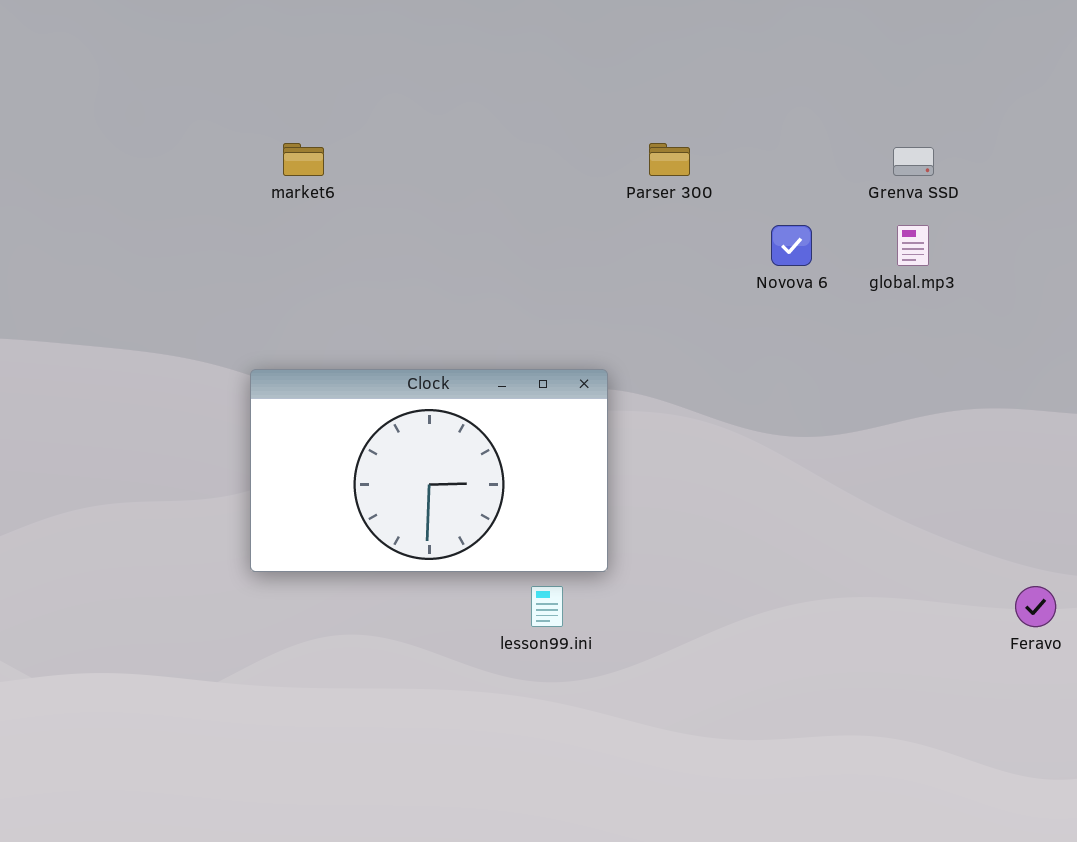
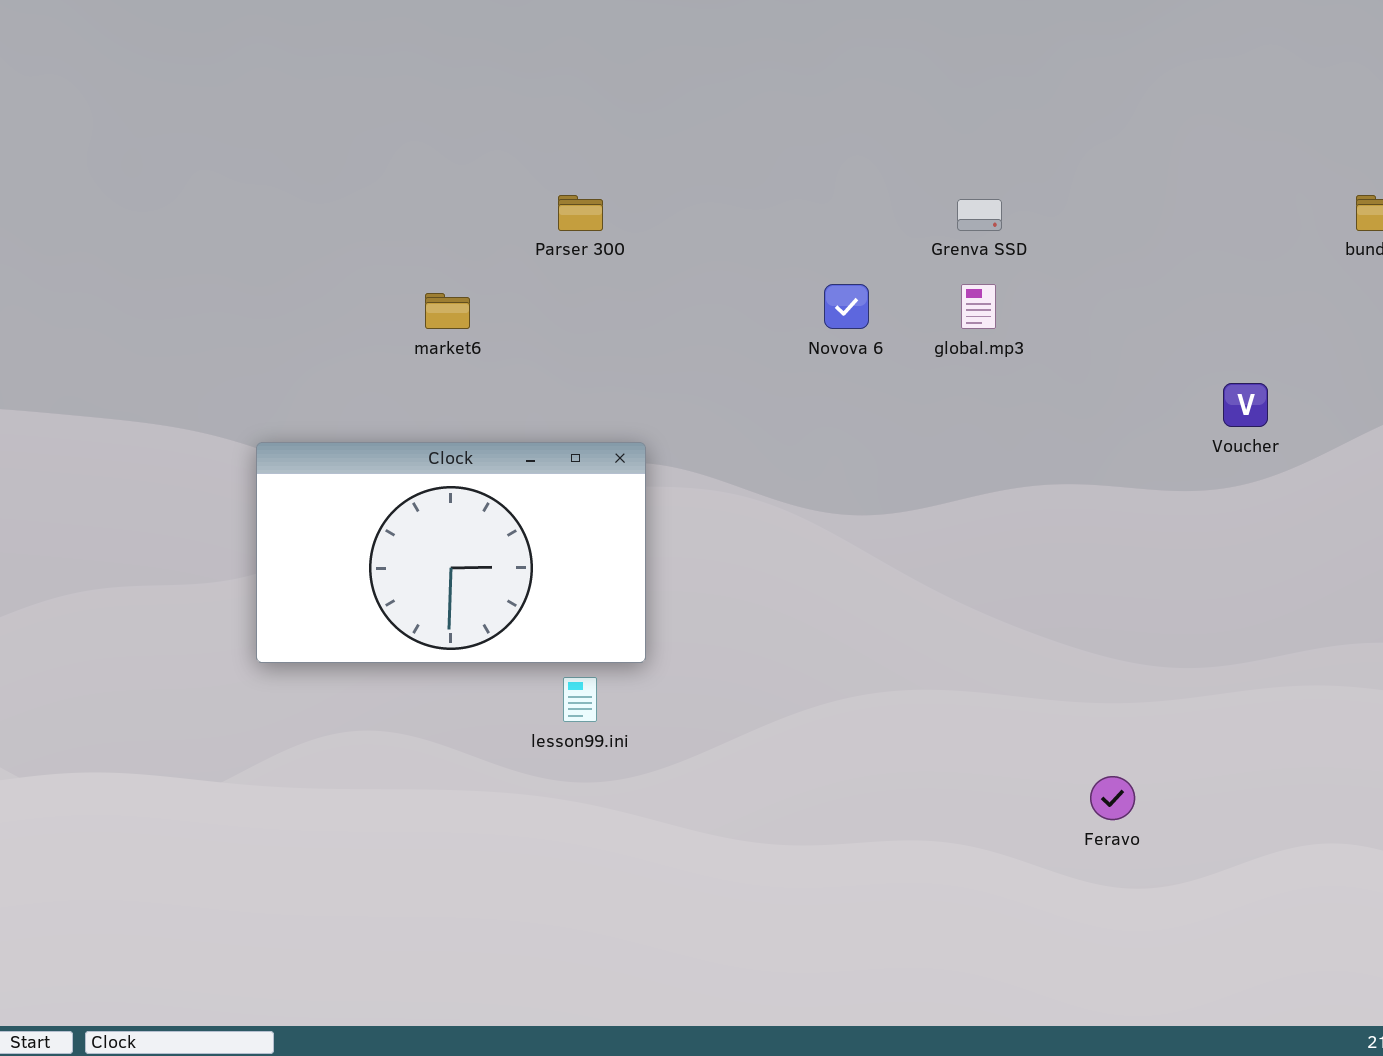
market6: [283,143,324,176] -> [425,293,470,329], moved
Parser 300: [649,143,690,176] -> [558,195,603,231], moved
Feravo: [1015,586,1056,627] -> [1090,776,1135,820], moved

